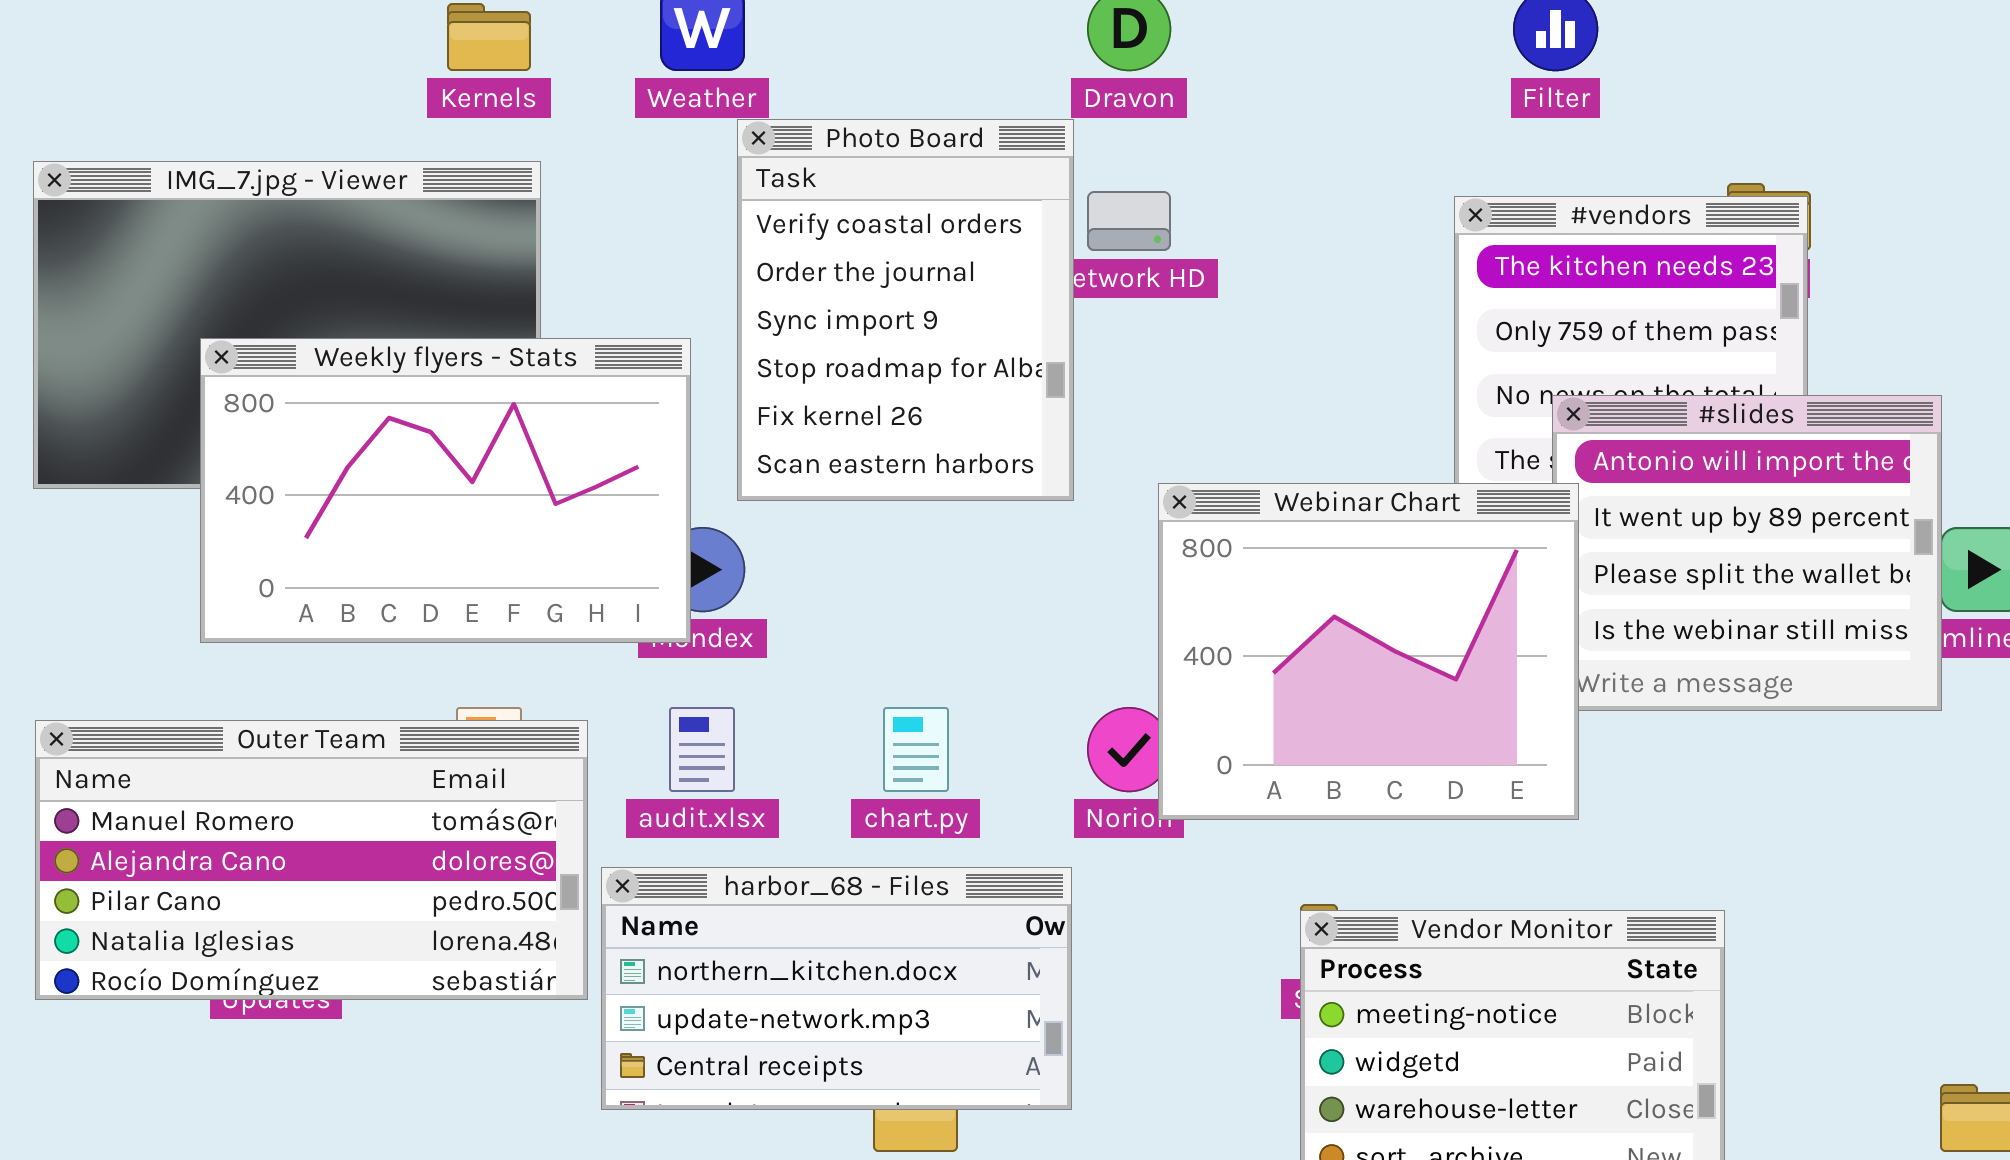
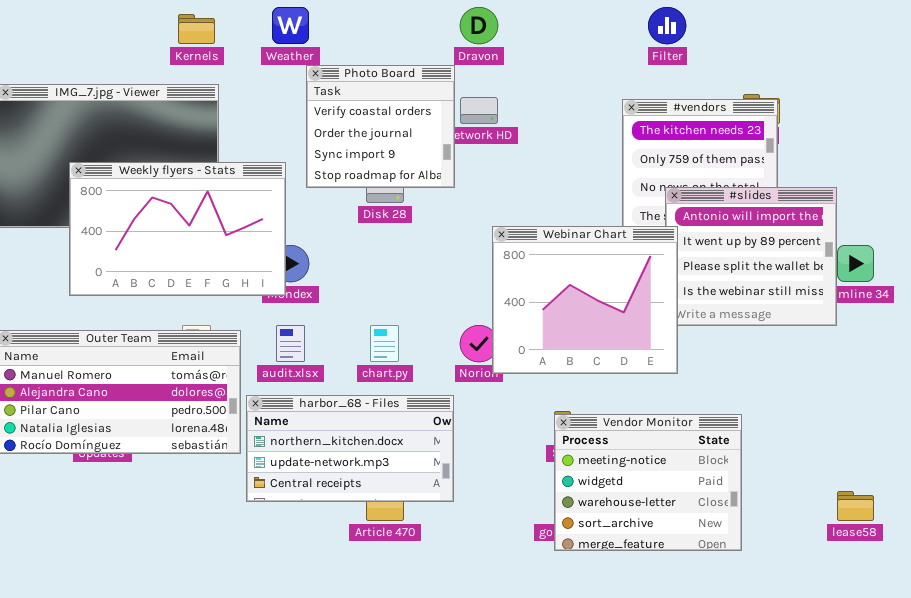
Photo Board: [737,119,1074,501] -> [306,65,455,188], resized

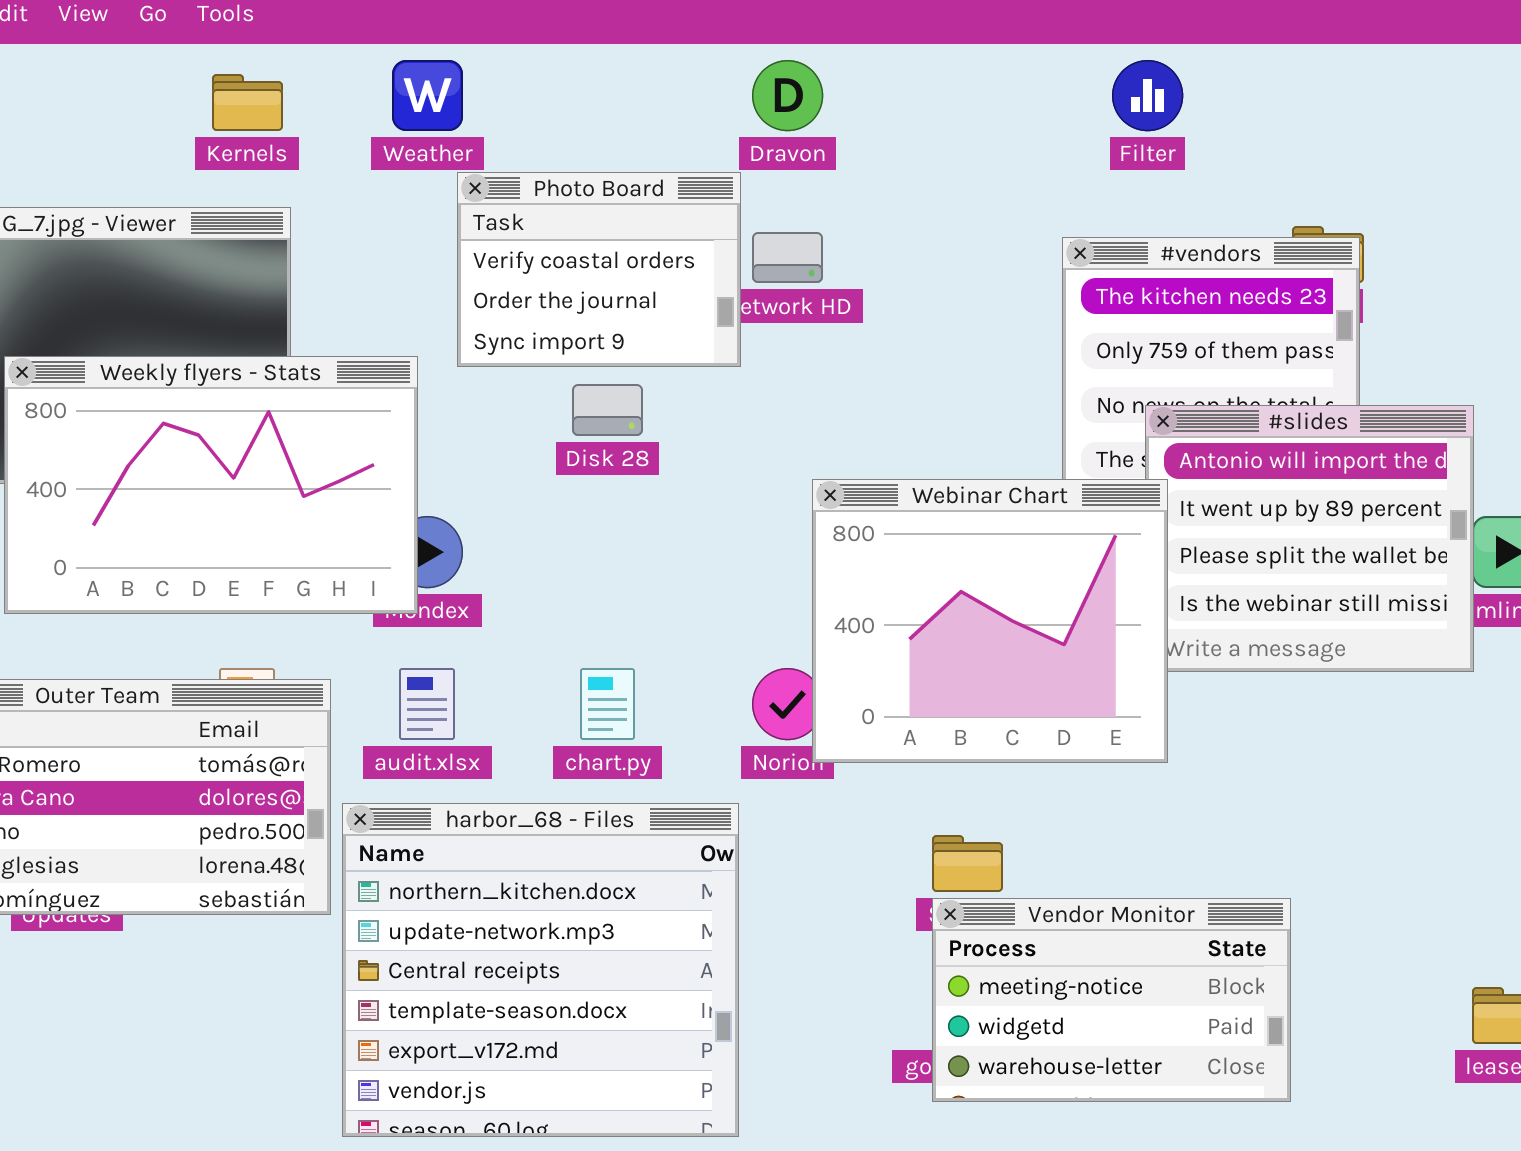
Photo Board: [306,65,455,188] -> [457,172,741,367], resized
harbor_68 - Files: [246,395,454,502] -> [342,803,739,1137], resized
Vendor Monitor: [554,414,742,551] -> [932,898,1291,1102], resized

